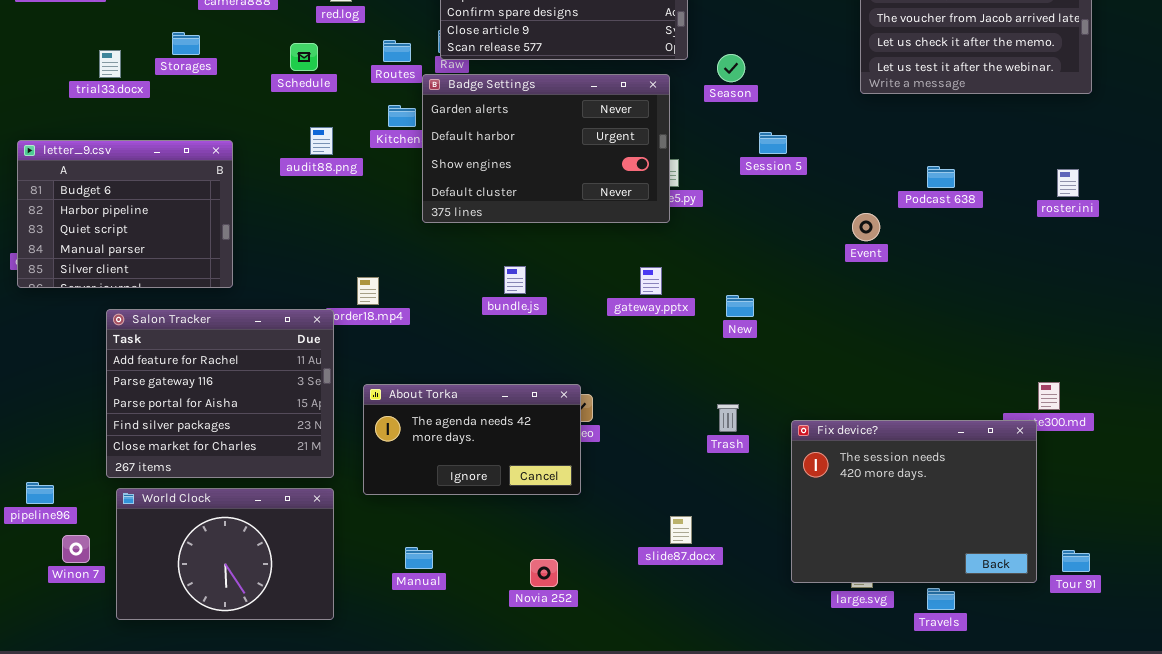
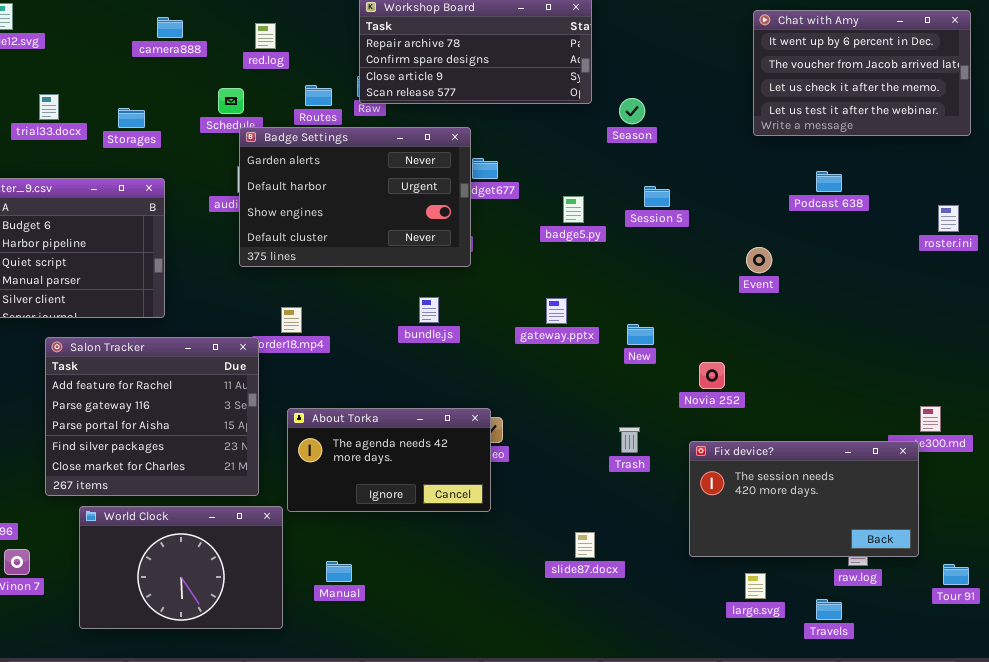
Storages: [172,32,200,55] -> [118,108,145,128], moved
Badge Settings: [422,74,670,223] -> [239,127,471,267], moved
Session 5: [759,132,787,154] -> [644,186,670,207], moved
Podcast 638: [927,166,955,188] -> [816,171,842,192], moved
Fix device?: [791,420,1037,583] -> [689,441,919,557], resized
World Clock: [116,488,334,620] -> [79,506,283,629], moved
Novia 252: [530,559,558,587] -> [699,362,725,389], moved

